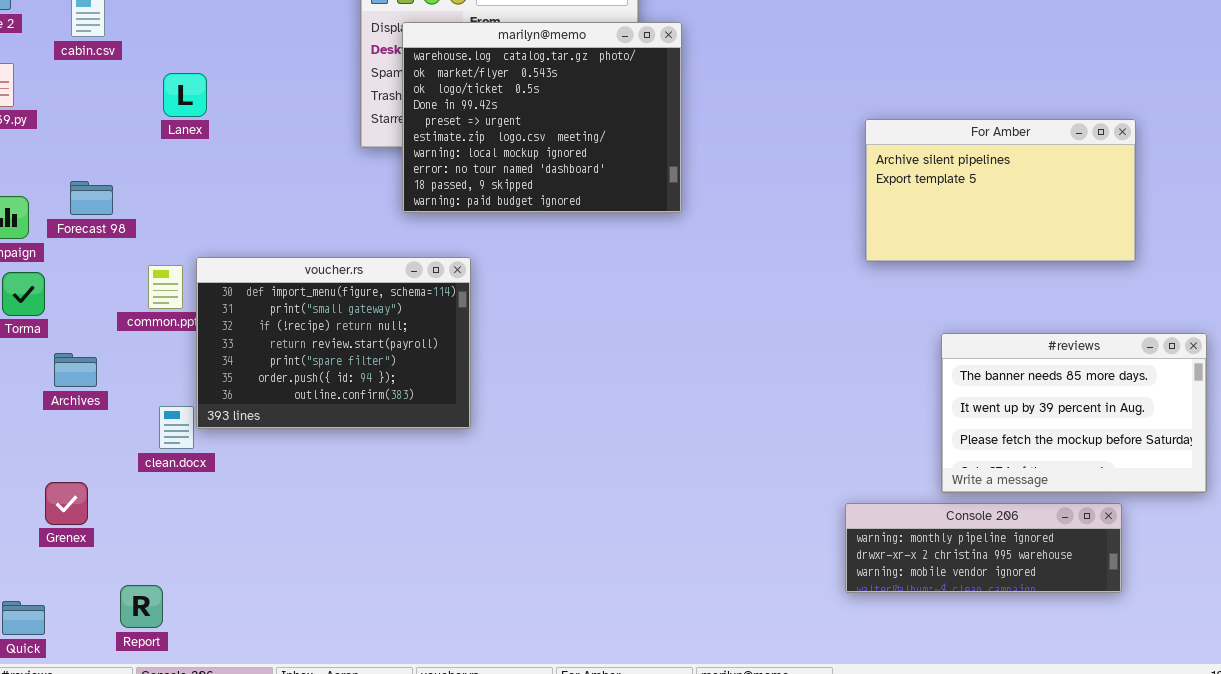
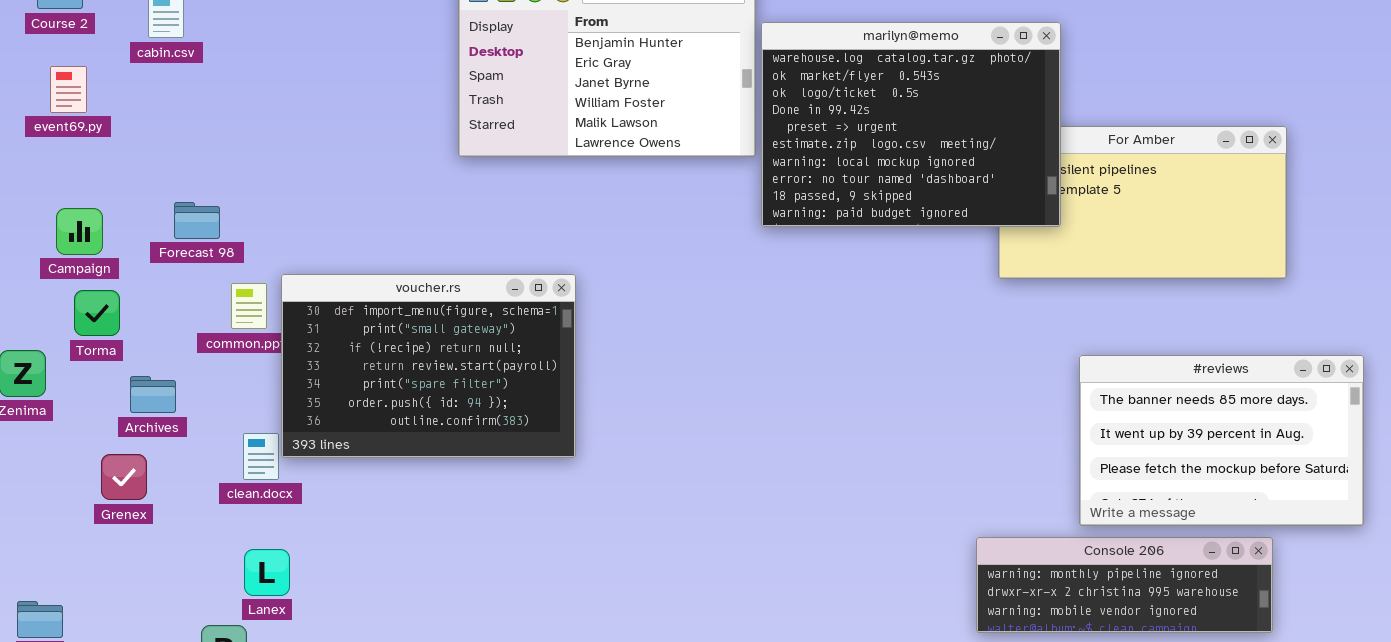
marilyn@memo: [402,22,682,213] -> [761,22,1061,227], moved
Lanex: [163,73,207,117] -> [244,549,290,596], moved
Forecast 98: [70,181,113,215] -> [174,202,220,239], moved
Grenex: [45,482,88,525] -> [101,454,147,500], moved

